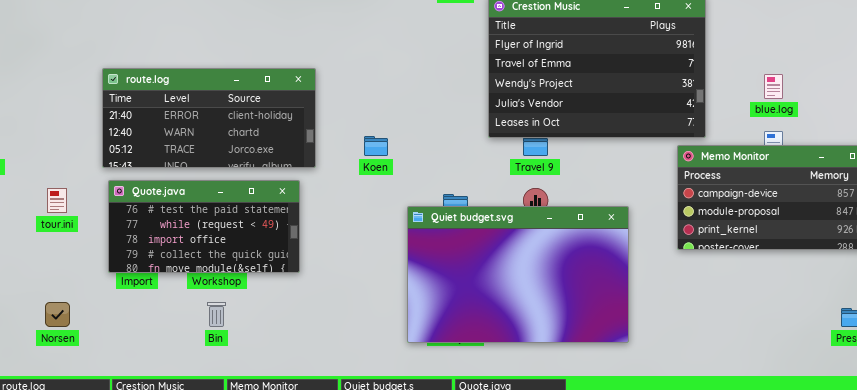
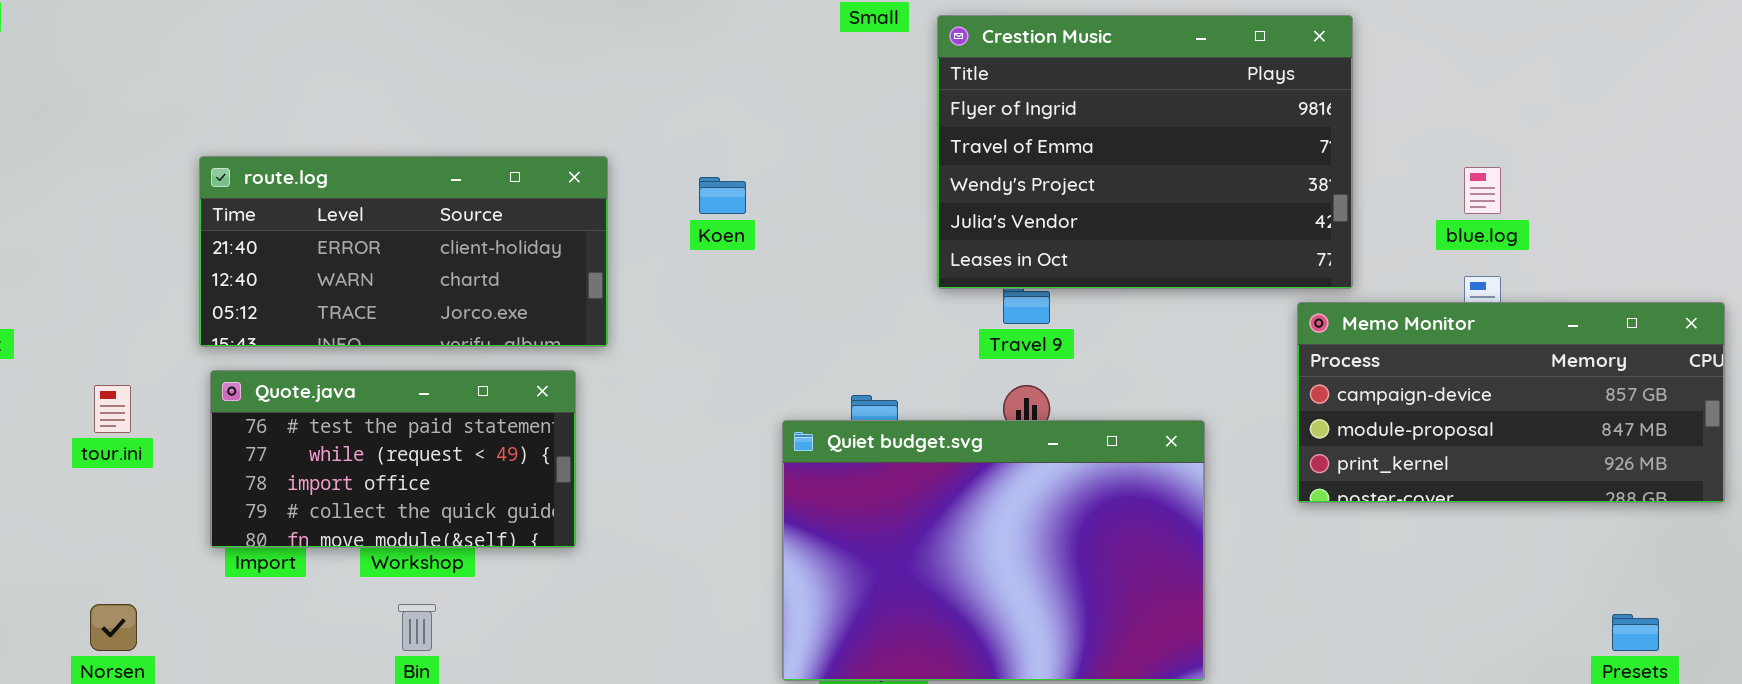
Koen: [364,136,388,156] -> [699,177,746,214], moved

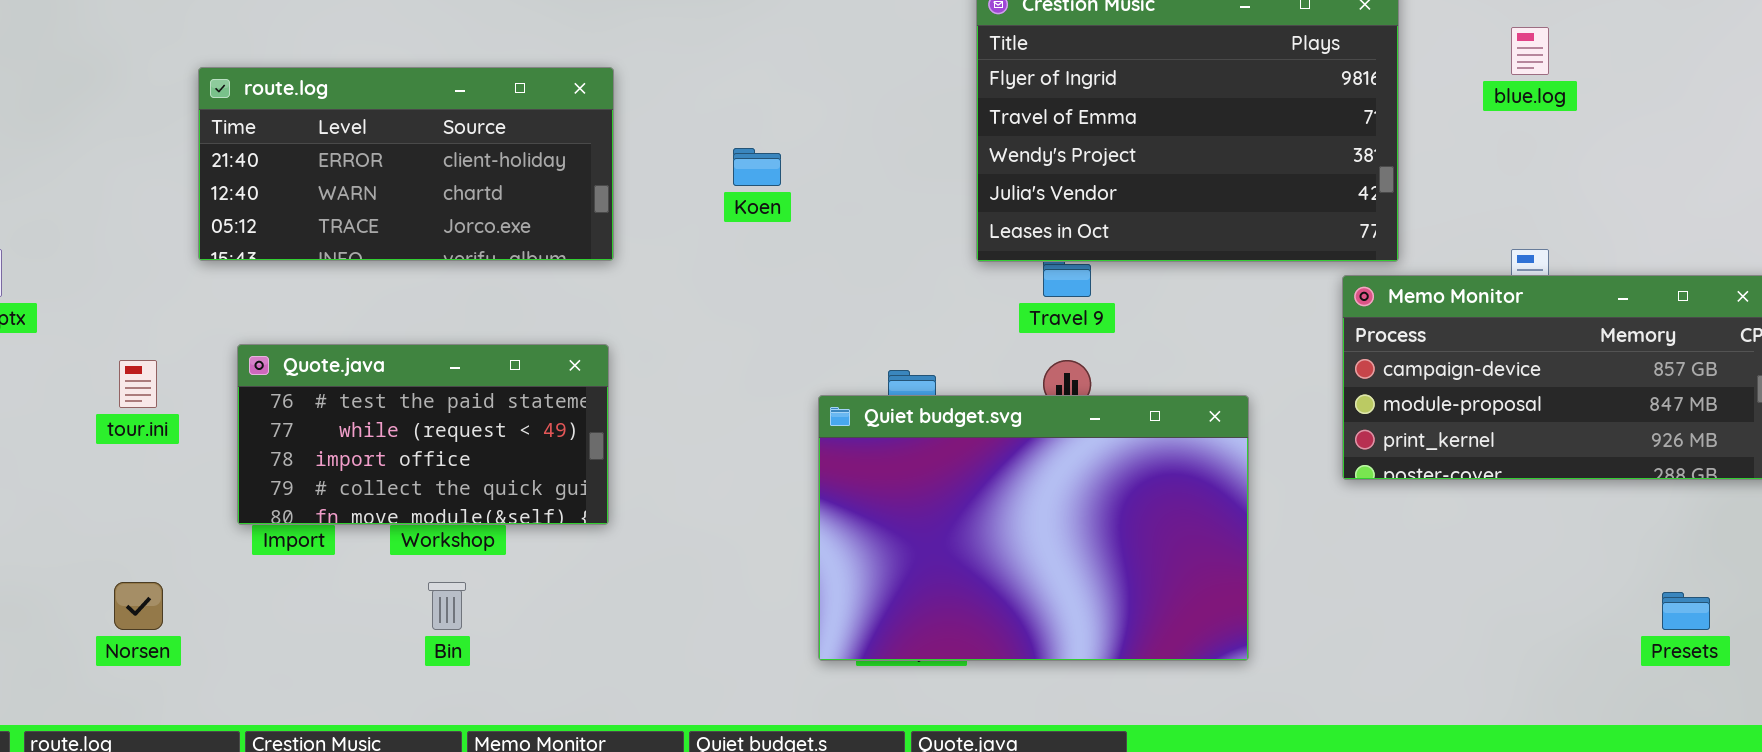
route.log: [199,156,608,347] -> [198,67,614,261], moved
blue.log: [1464,167,1501,214] -> [1511,27,1549,75], moved

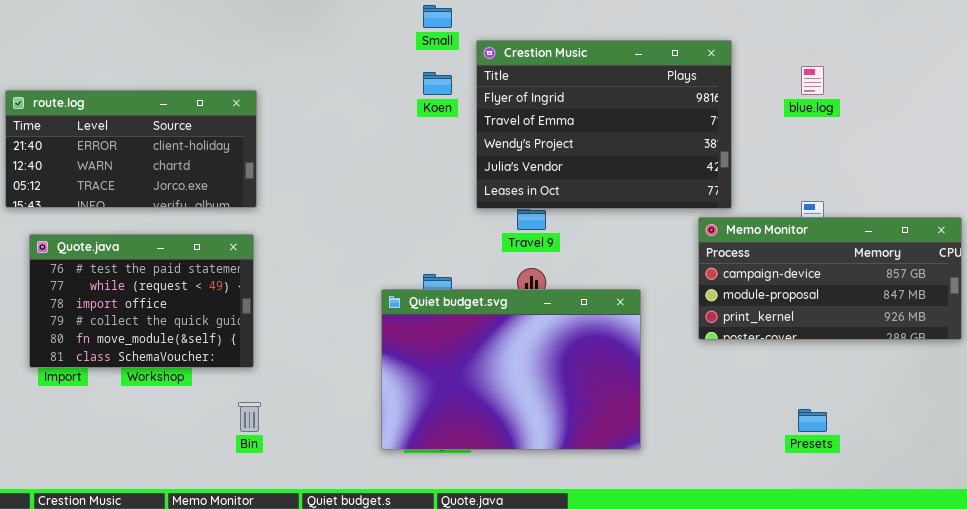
Koen: [733,148,781,186] -> [423,72,452,95], moved
Quote.java: [237,344,609,525] -> [29,234,254,368], resized
Bin: [428,582,466,630] -> [238,402,261,432], moved
Presets: [1662,592,1710,630] -> [798,409,827,432], moved

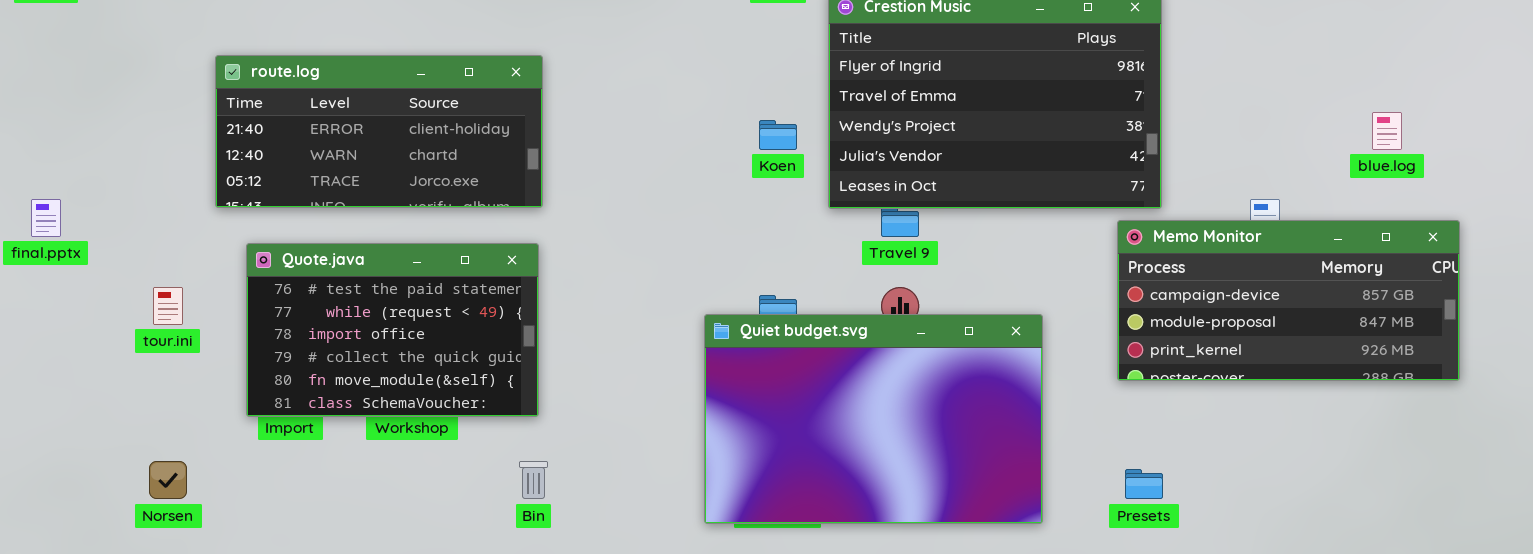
blue.log: [801,66,824,95] -> [1372,112,1402,150], moved
Koen: [423,72,452,95] -> [759,120,797,150], moved
Presets: [798,409,827,432] -> [1125,469,1163,499], moved

